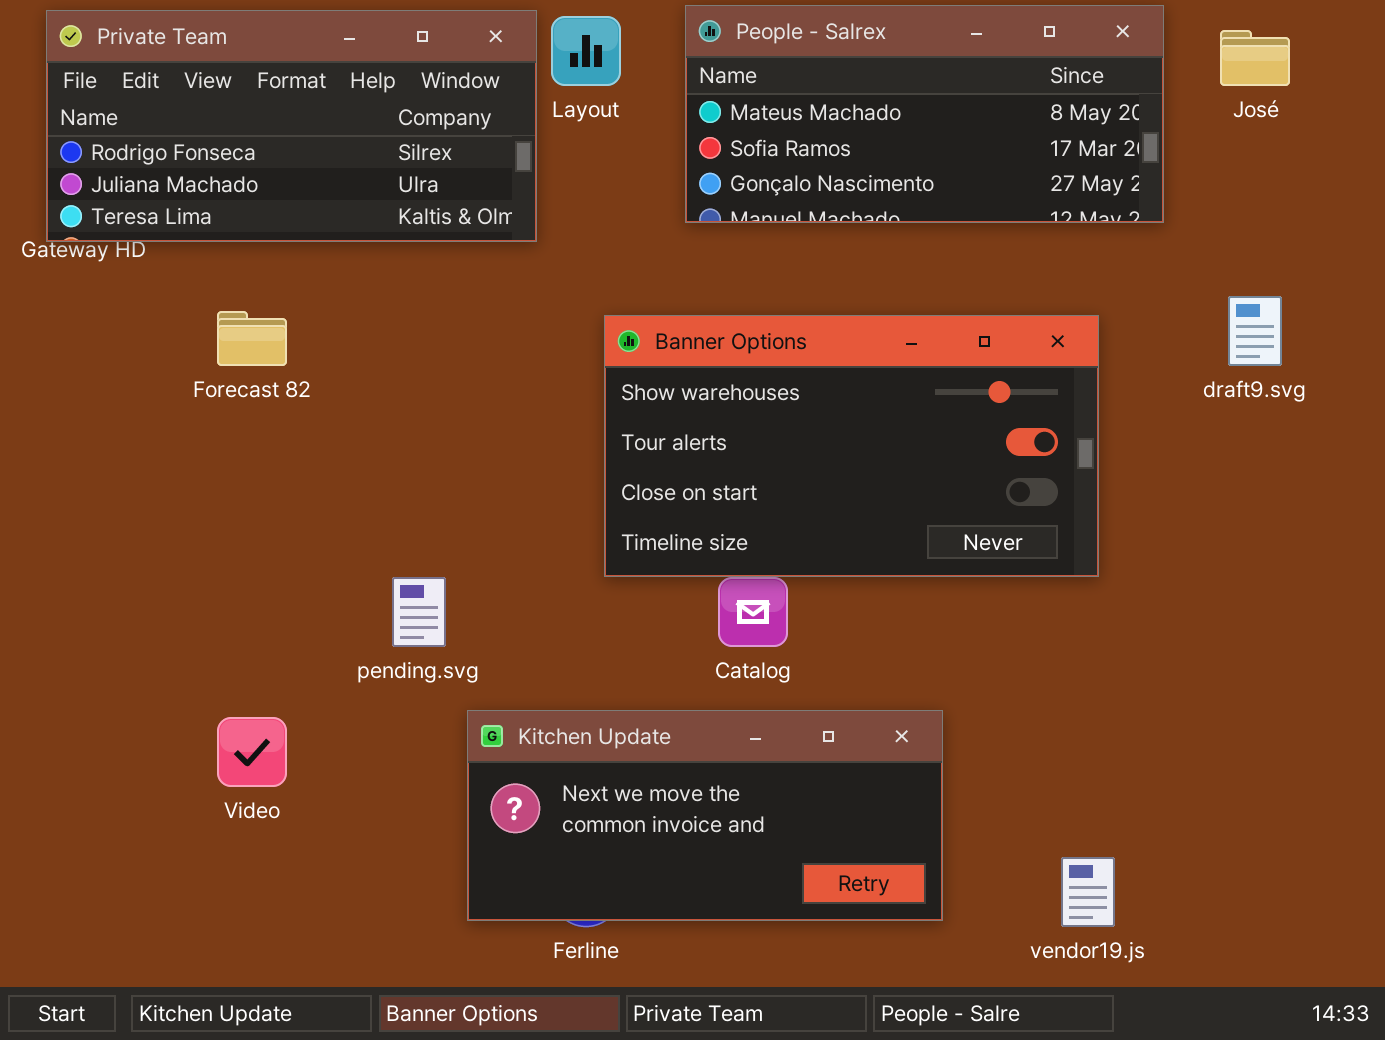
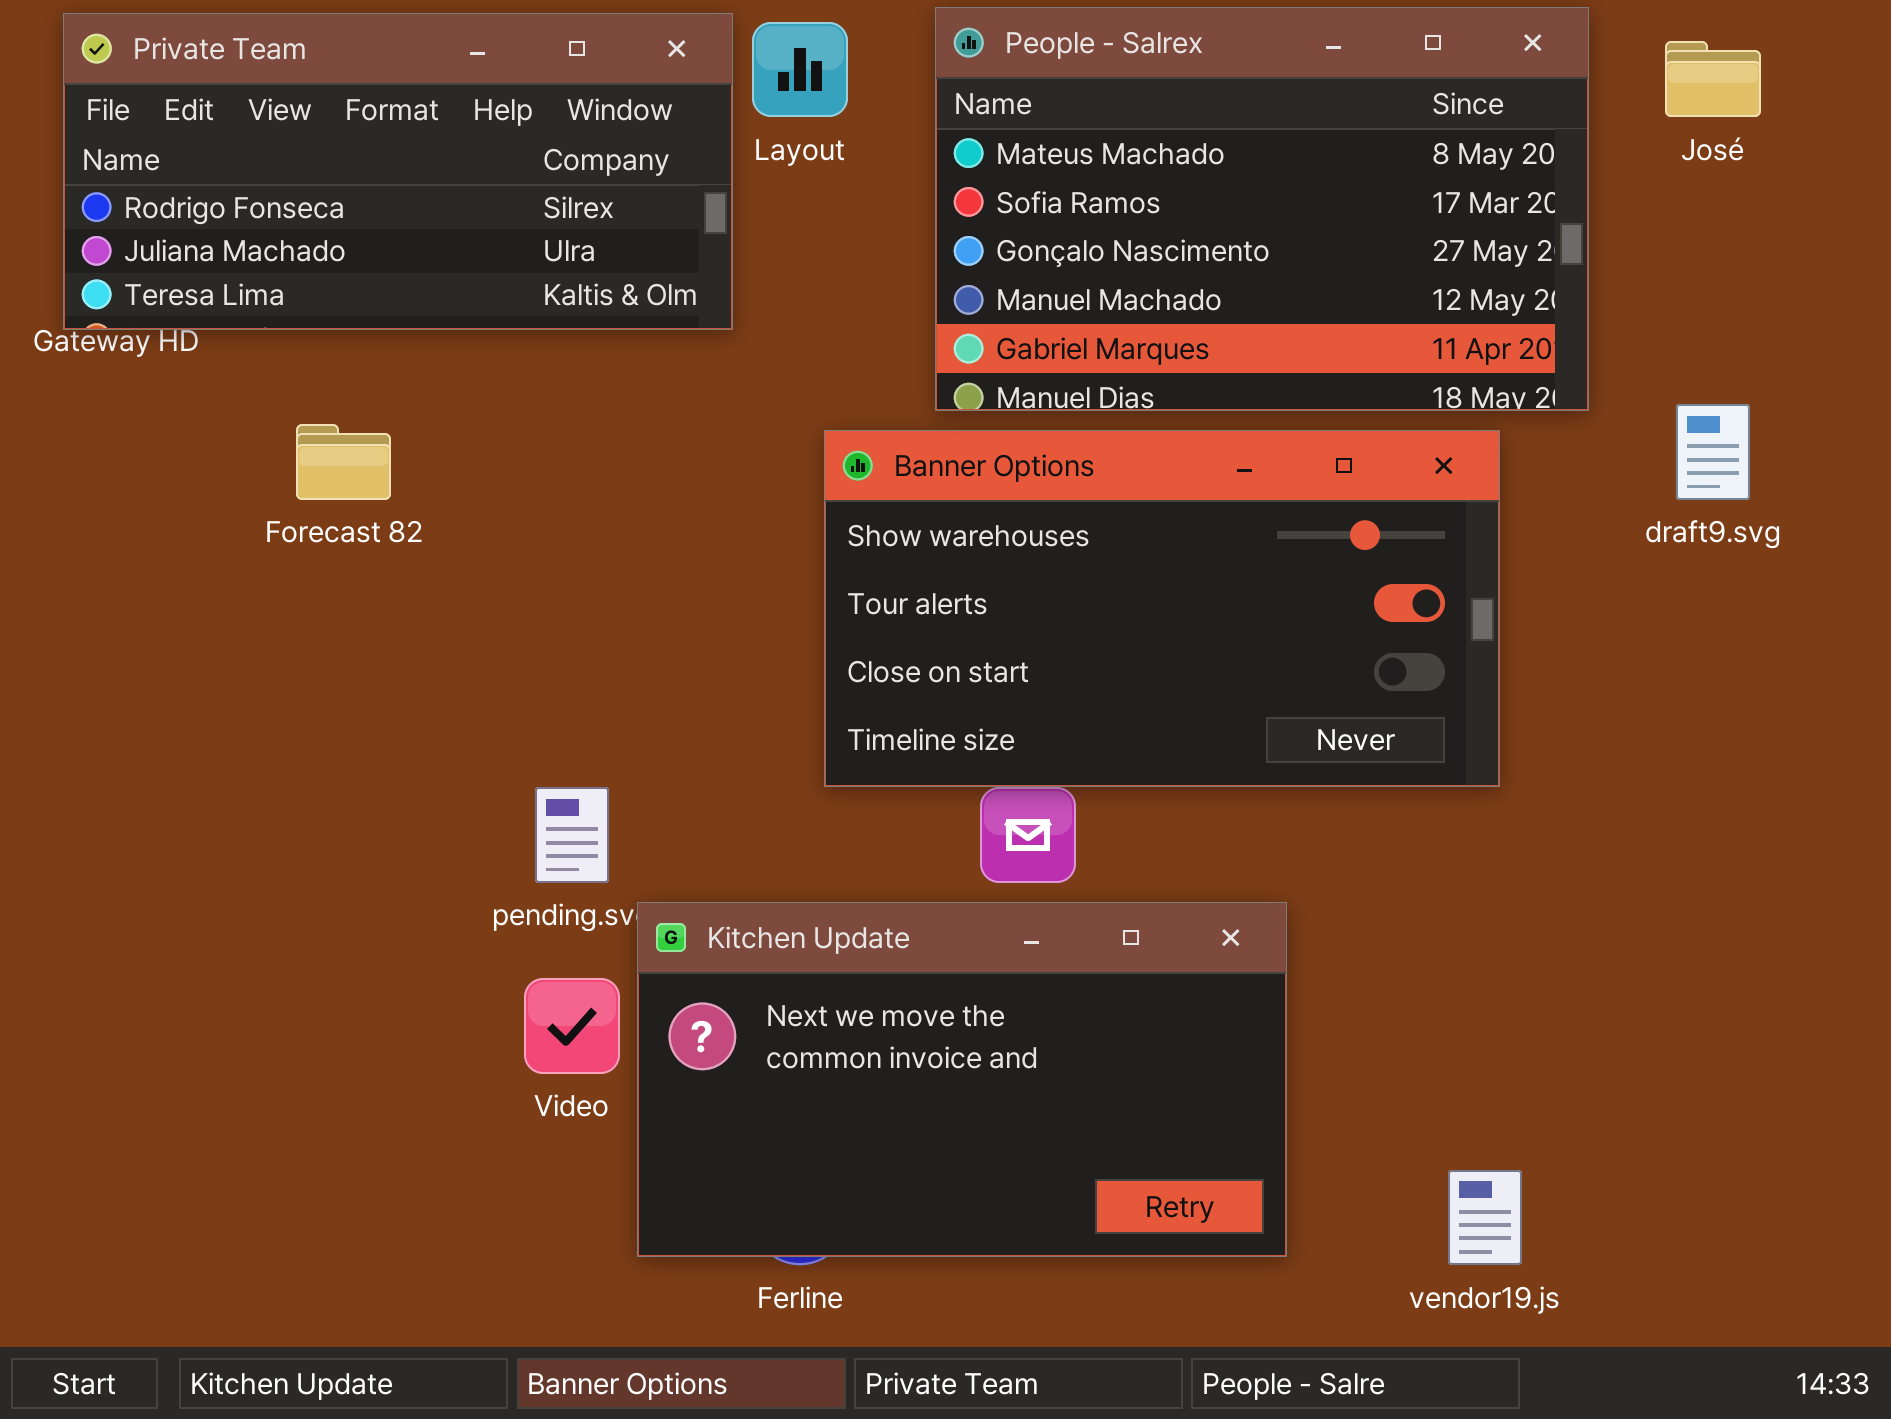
People - Salrex: [685,5,1164,223] -> [935,7,1589,411], resized
Kitchen Update: [467,710,943,921] -> [637,902,1287,1257], resized
Video: [217,717,287,787] -> [524,978,620,1074], moved

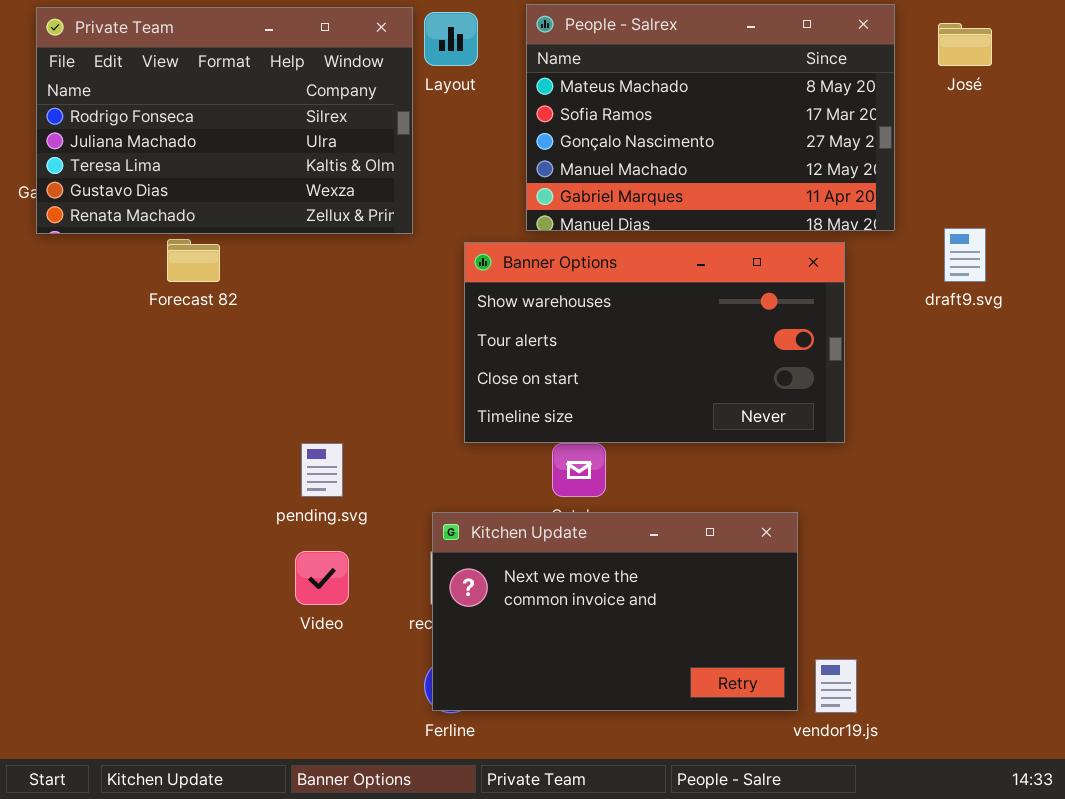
Private Team: [63,13,733,330] -> [36,7,413,234], resized
Kitchen Update: [637,902,1287,1257] -> [432,512,798,711], moved

